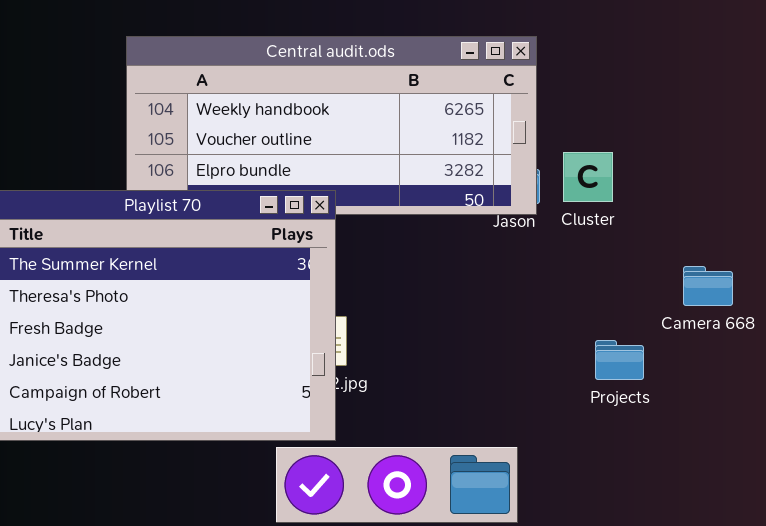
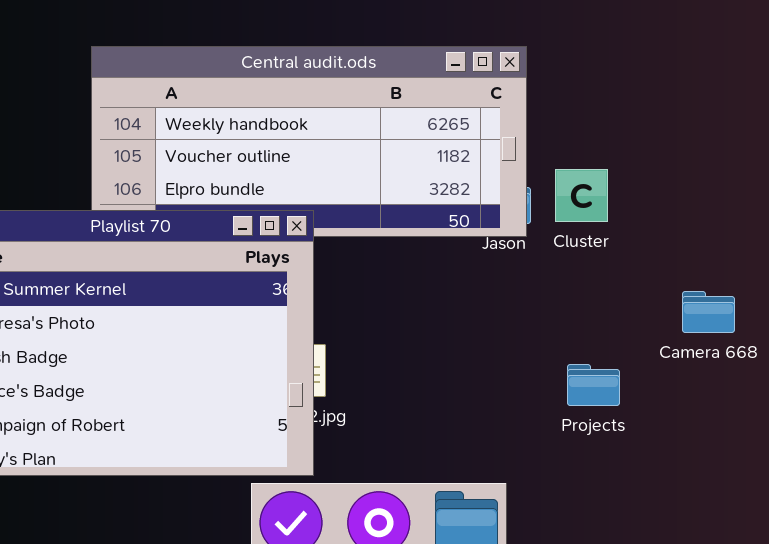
Projects: [595,340,644,380] -> [567,364,620,406], moved

